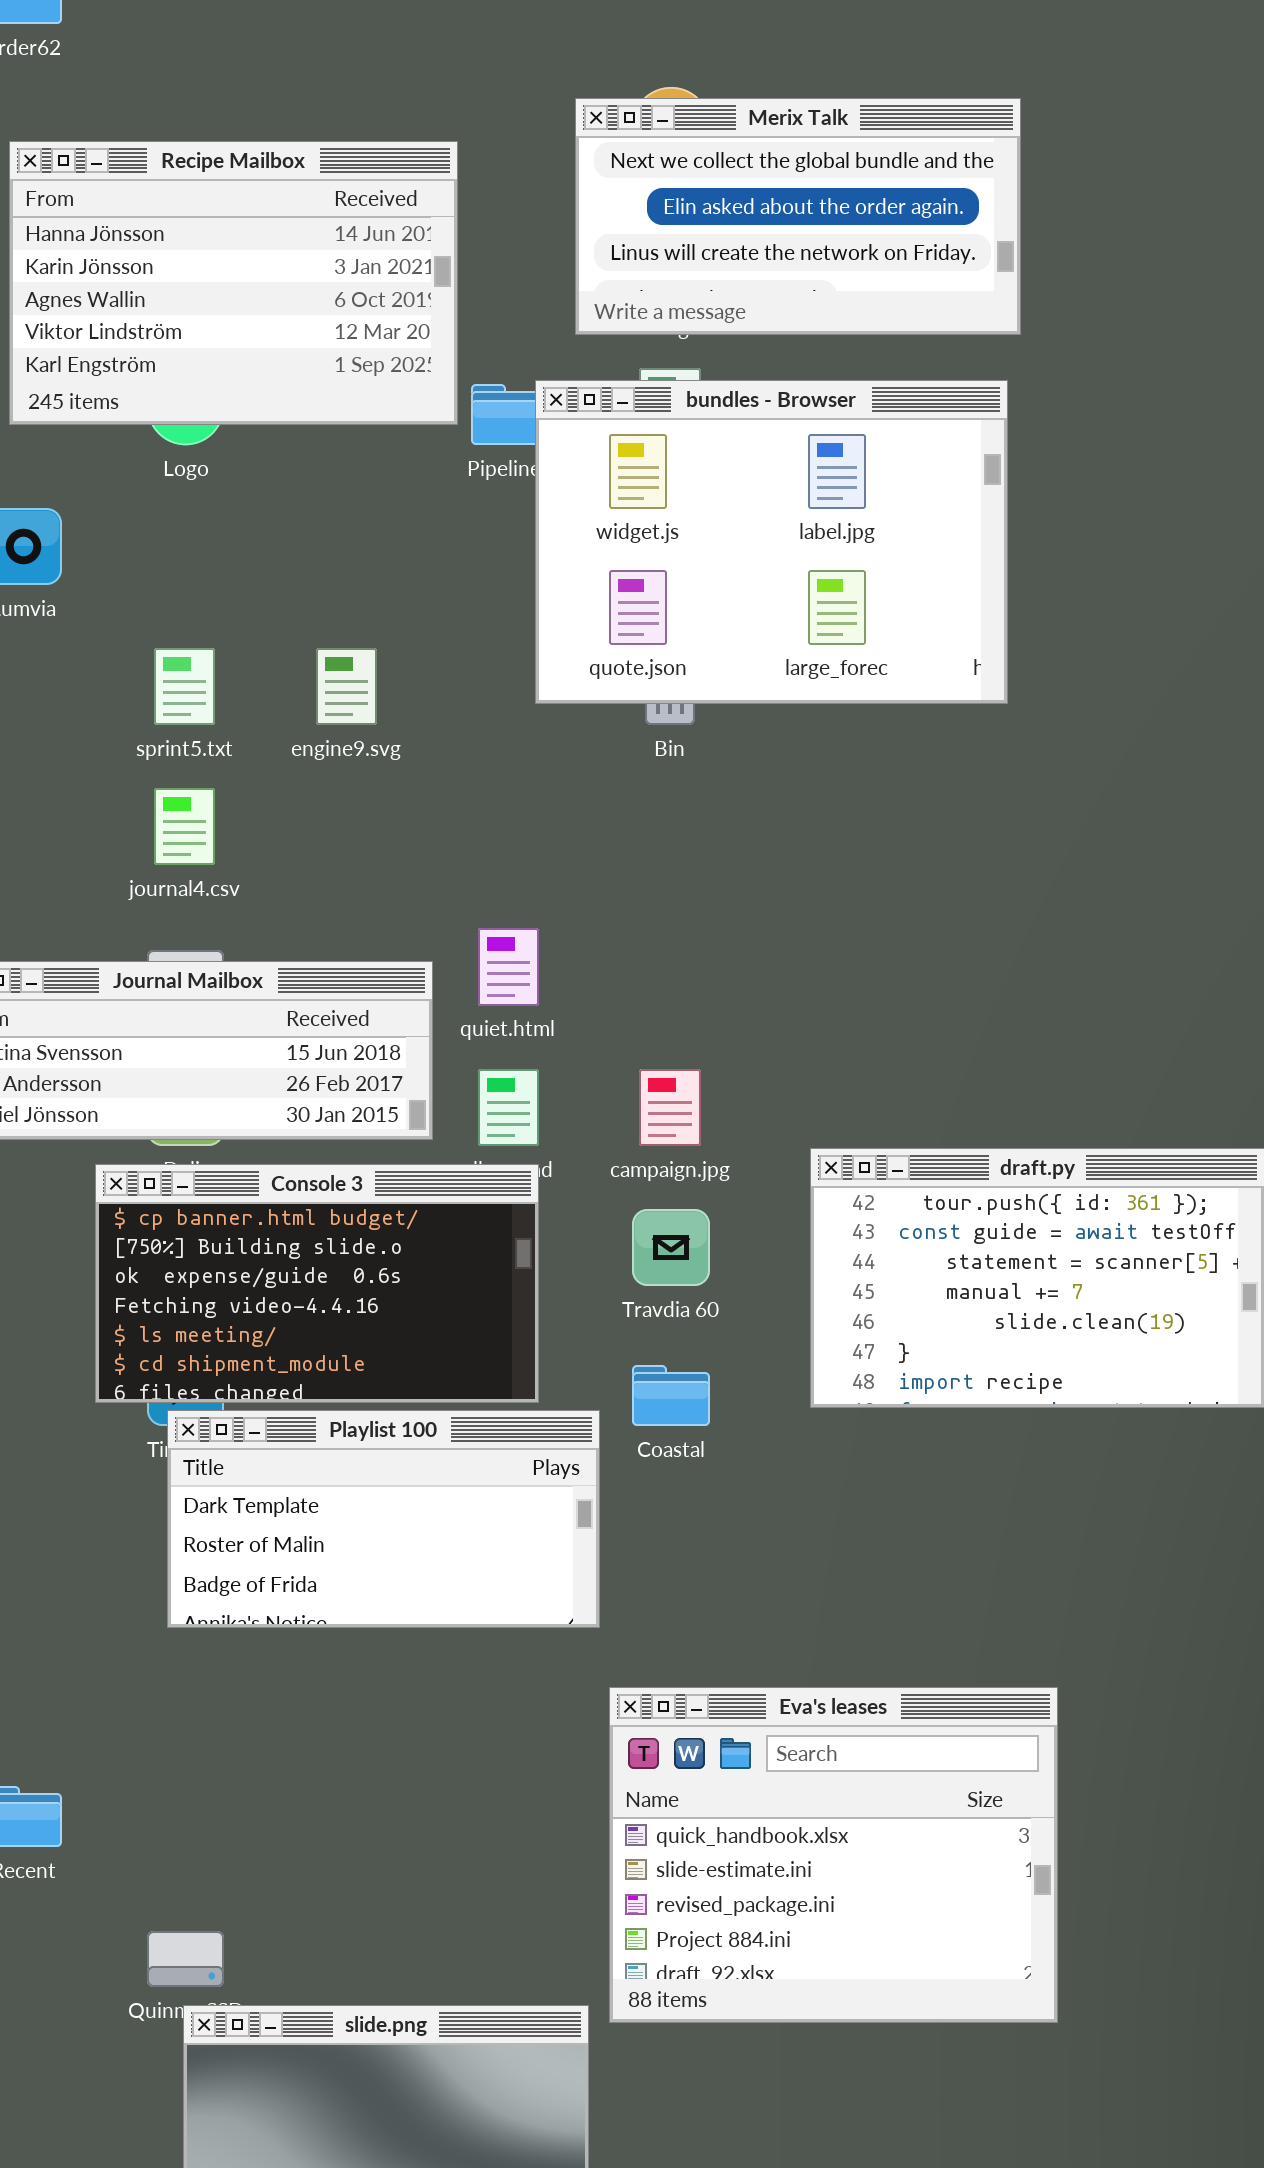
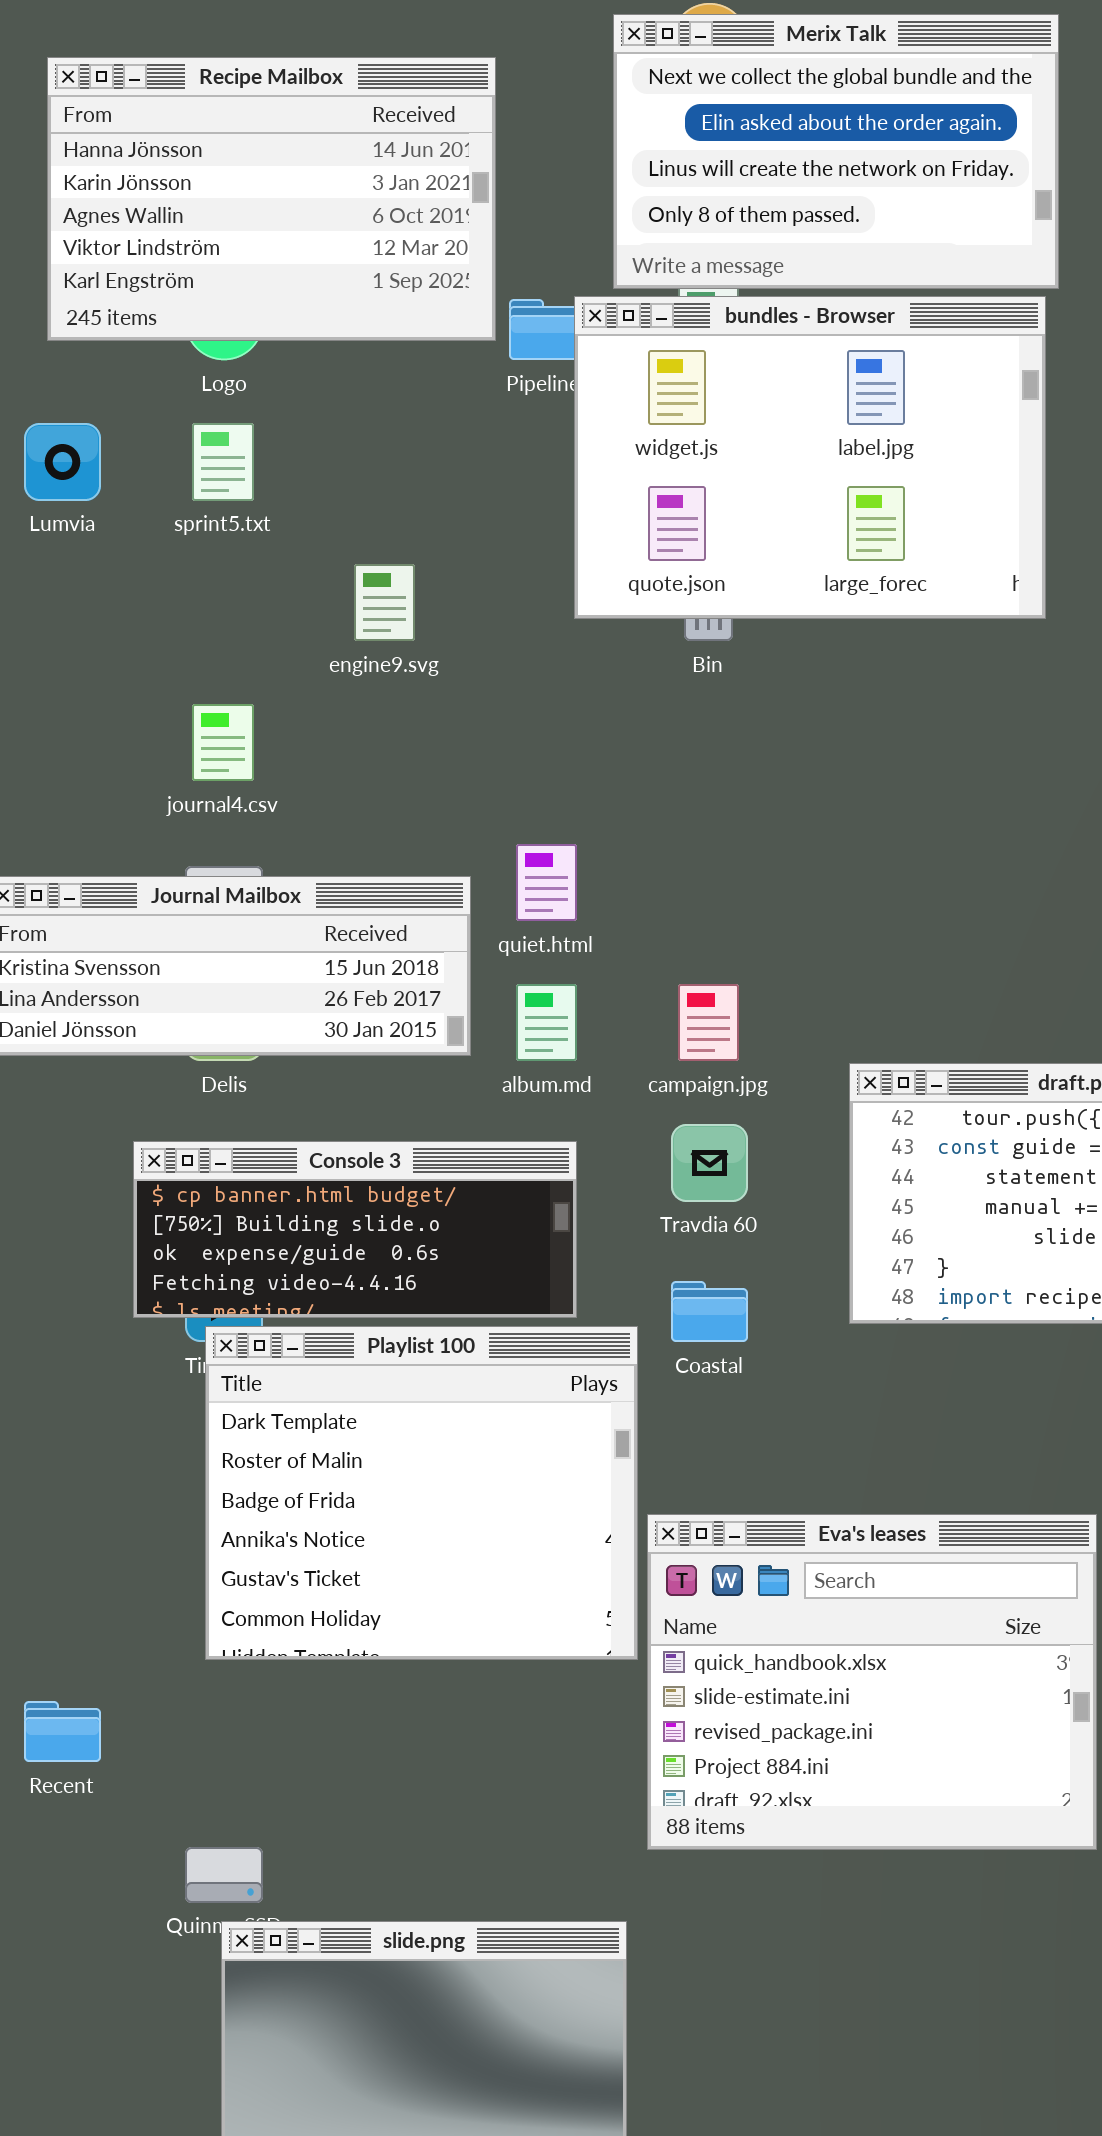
Merix Talk: [575,98,1021,335] -> [613,14,1059,289], resized
sprint5.txt: [154,648,215,725] -> [192,423,254,501], moved
Console 3: [95,1164,539,1403] -> [133,1141,577,1318], resized
Playlist 100: [167,1410,600,1628] -> [205,1326,638,1660], resized
Eva's leases: [609,1687,1058,2023] -> [647,1514,1097,1850], moved

